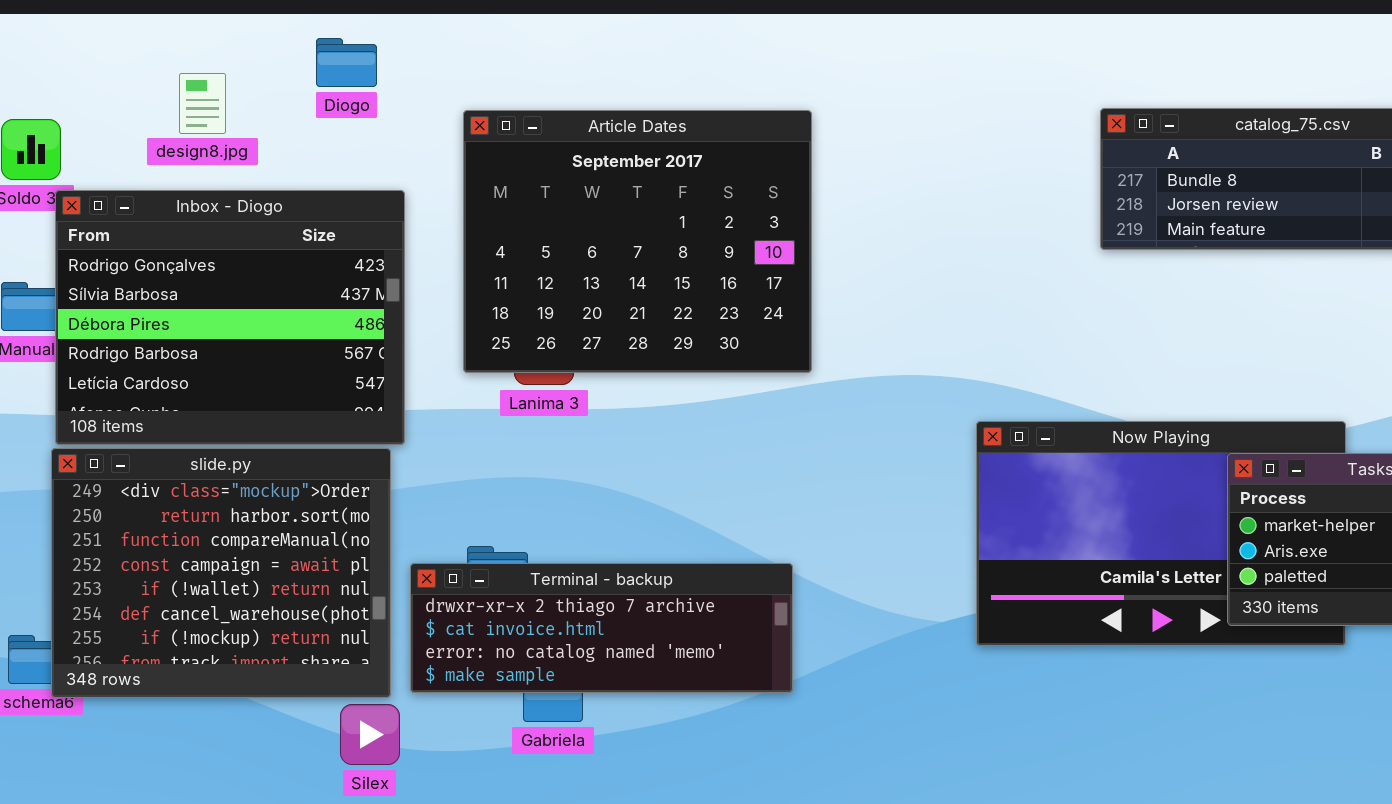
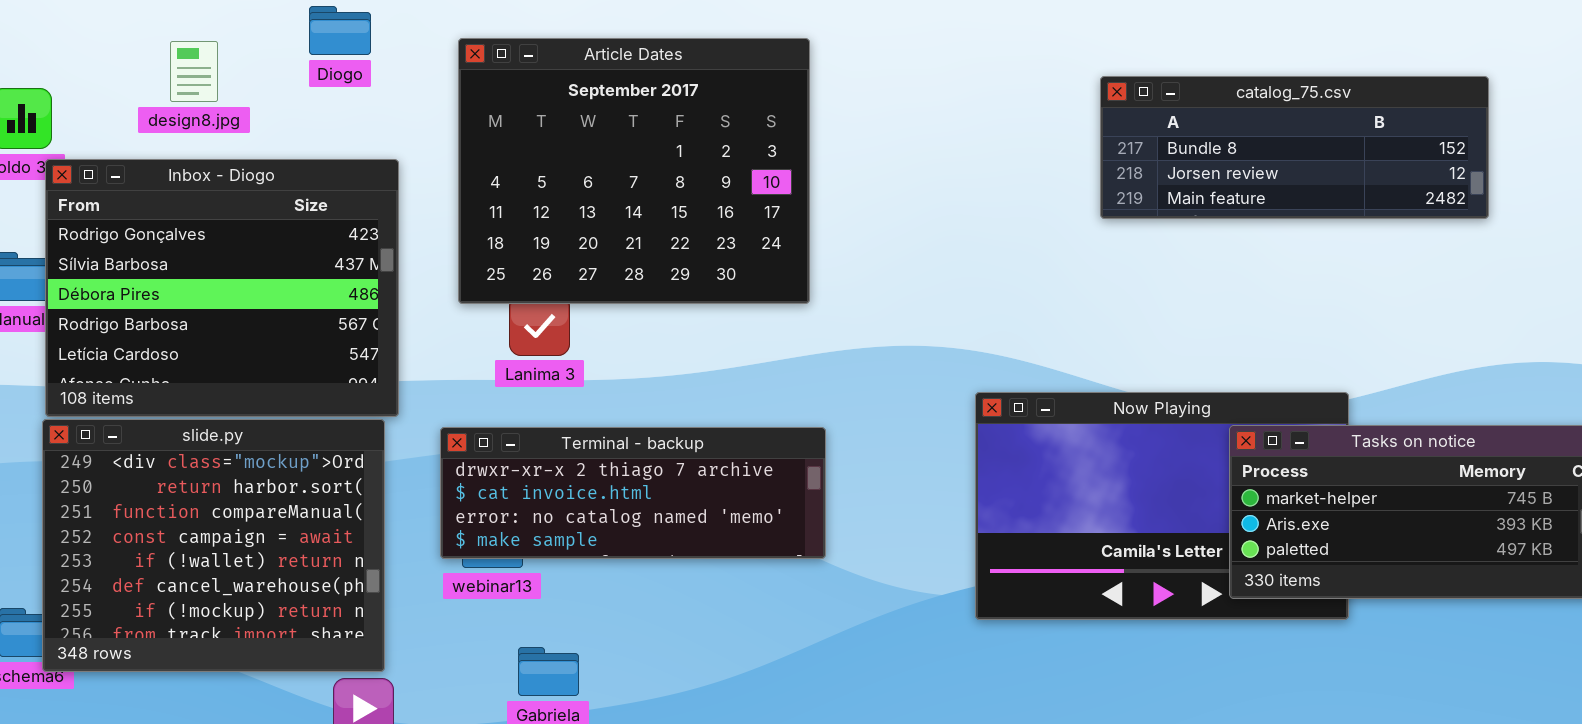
Article Dates: [463,110,812,373] -> [458,38,810,304], moved
Terminal - backup: [410,563,793,693] -> [440,427,826,559], moved

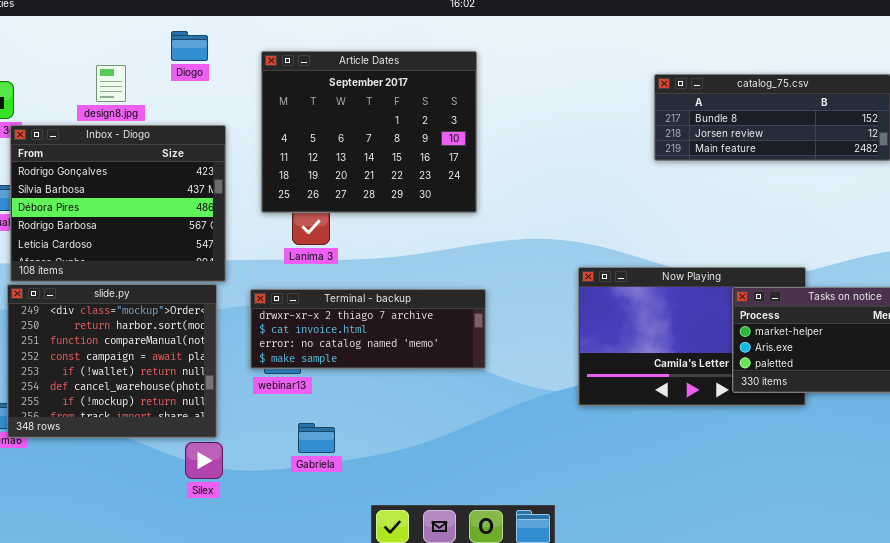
design8.jpg: [170,41,218,102] -> [96,65,126,102], moved

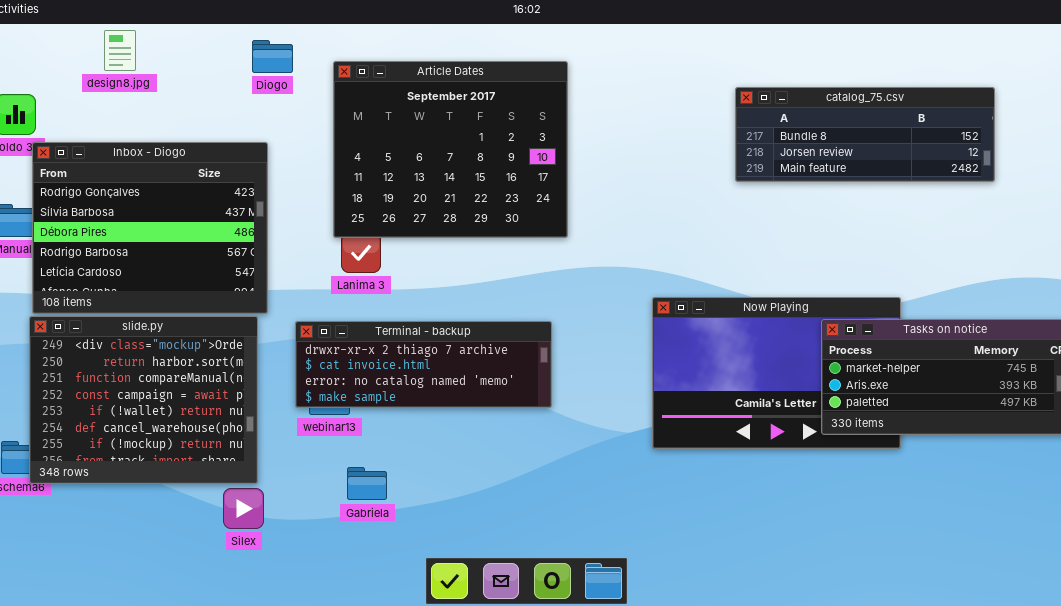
Diogo: [171,31,208,61] -> [252,40,293,73], moved
Article Dates: [261,51,477,213] -> [333,61,568,238], moved
design8.jpg: [96,65,126,102] -> [104,30,136,71], moved

